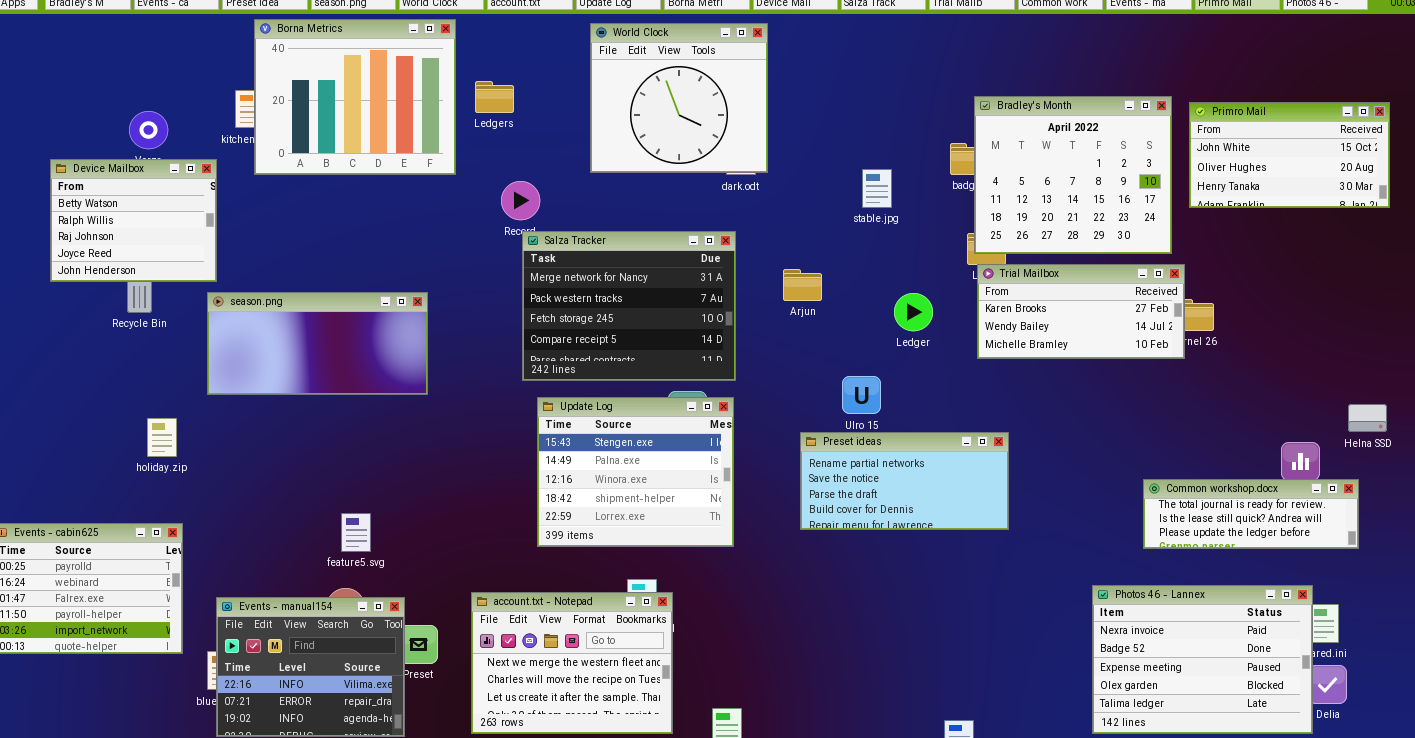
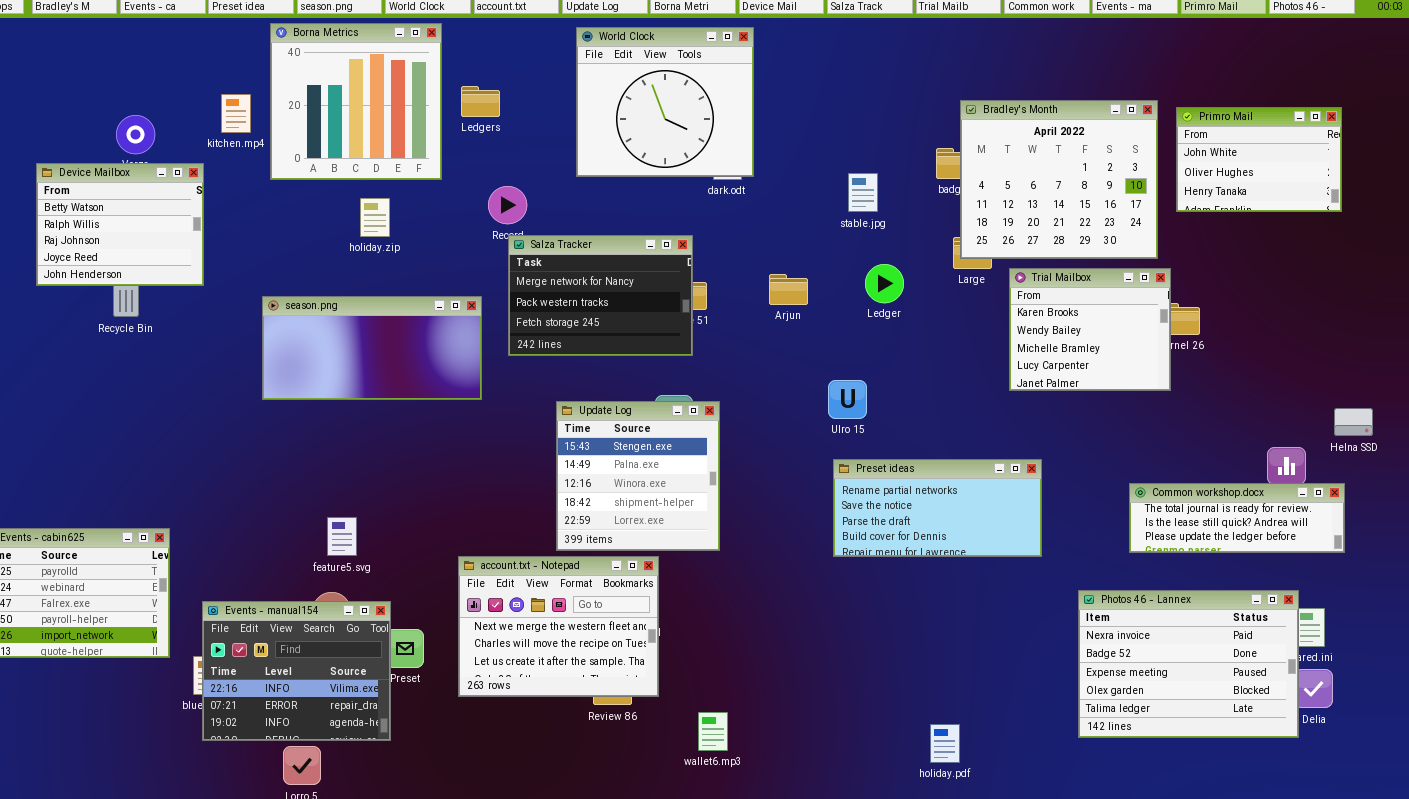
Borna Metrics: [254,19,456,175] -> [270,23,442,180], resized
Primro Mail: [1189,102,1390,208] -> [1176,107,1342,212], resized
Salza Tracker: [522,231,736,381] -> [508,235,693,356], resized
Trial Mailbox: [977,264,1185,359] -> [1009,268,1171,391], resized
season.png: [207,292,428,395] -> [262,296,482,400], moved
Ledger: [894,293,933,331] -> [865,264,904,303], moved
Update Log: [537,397,734,547] -> [556,401,720,551], resized
holiday.zip: [147,418,177,457] -> [360,198,390,237], moved
Preset ideas: [800,432,1009,530] -> [833,459,1042,557], moved
account.txt - Notepad: [471,592,673,734] -> [458,556,659,697], moved

